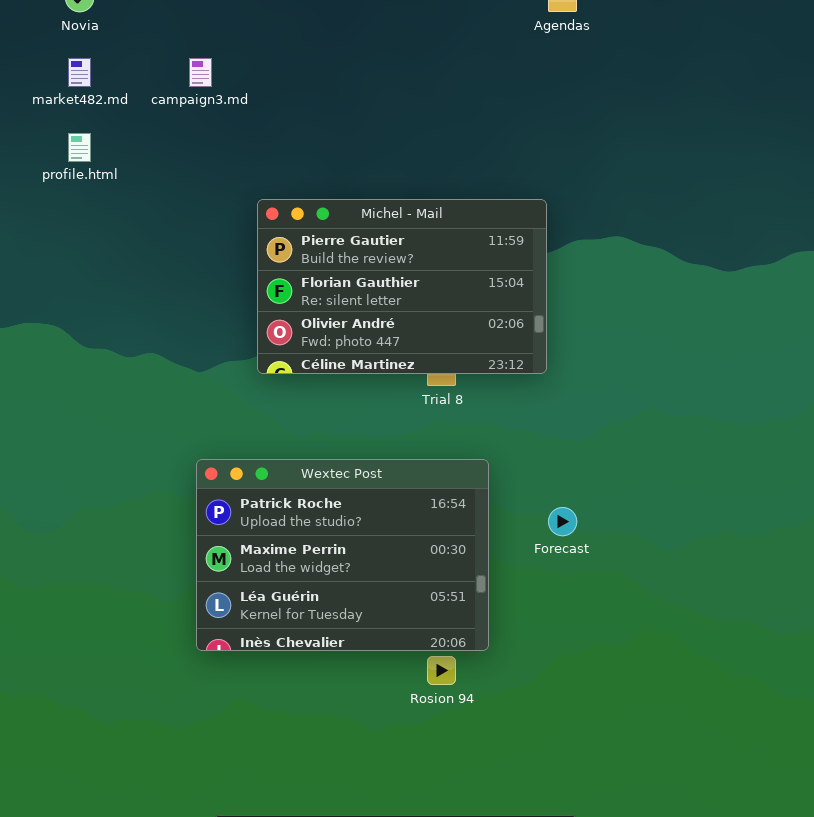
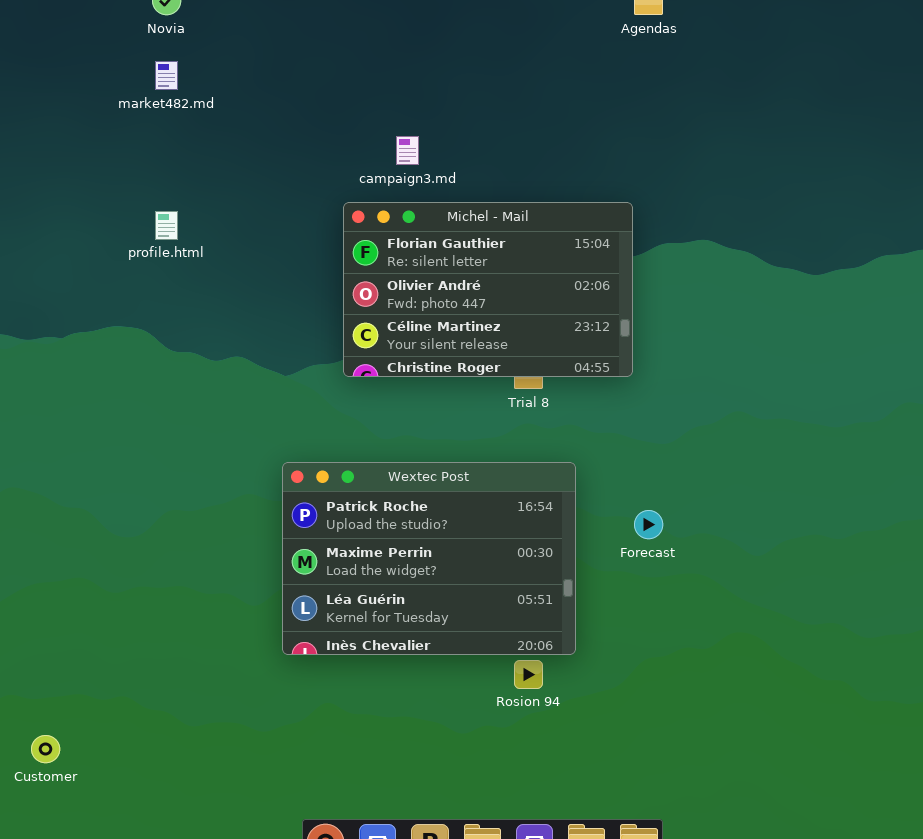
campaign3.md: [189,58,212,87] -> [396,136,419,165], moved
profile.html: [68,133,91,162] -> [155,211,178,240], moved
Michel - Mail: [257,199,547,374] -> [343,202,633,377], scrolled down 1 row

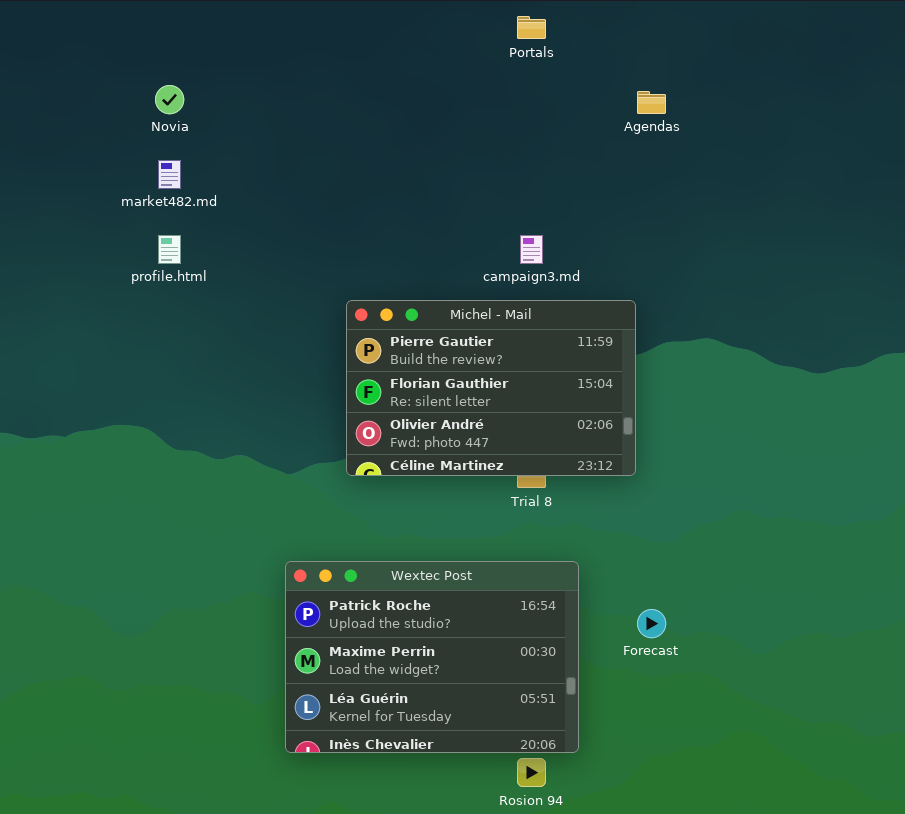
campaign3.md: [396,136,419,165] -> [520,235,543,264], moved
Michel - Mail: [343,202,633,377] -> [346,300,636,476], scrolled up 1 row
profile.html: [155,211,178,240] -> [158,235,181,264], moved

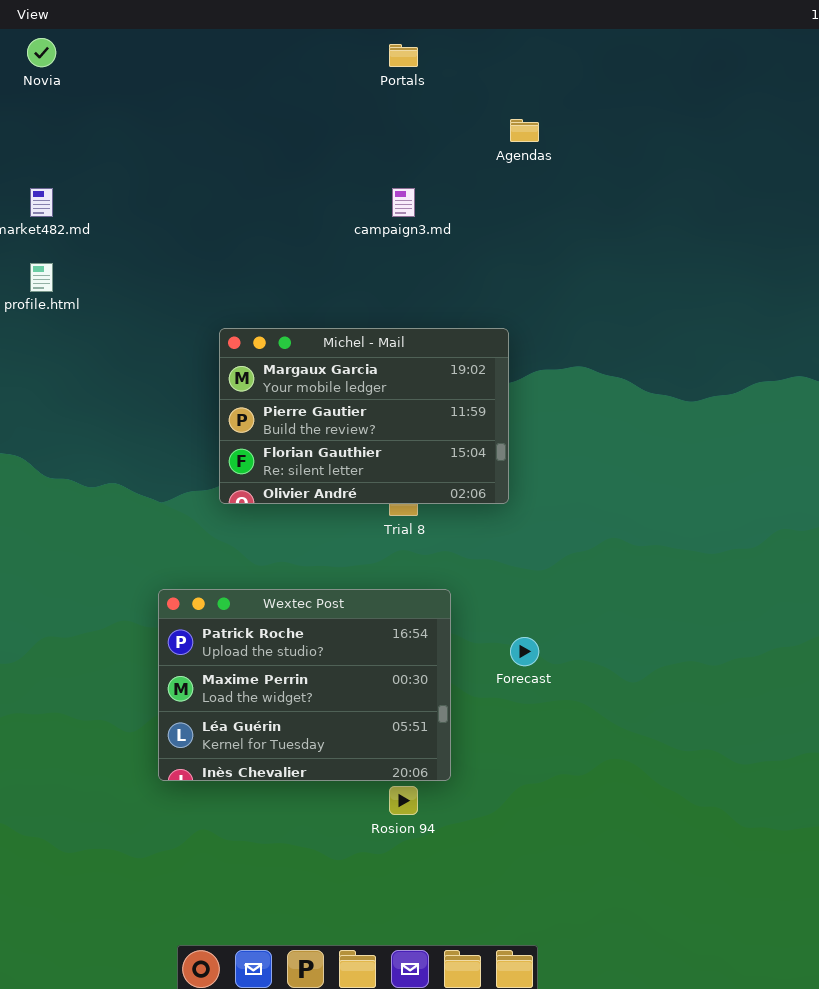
Novia: [155,85,184,114] -> [27,38,56,67], moved
campaign3.md: [520,235,543,264] -> [392,188,415,217], moved
Michel - Mail: [346,300,636,476] -> [219,328,509,504], scrolled up 1 row

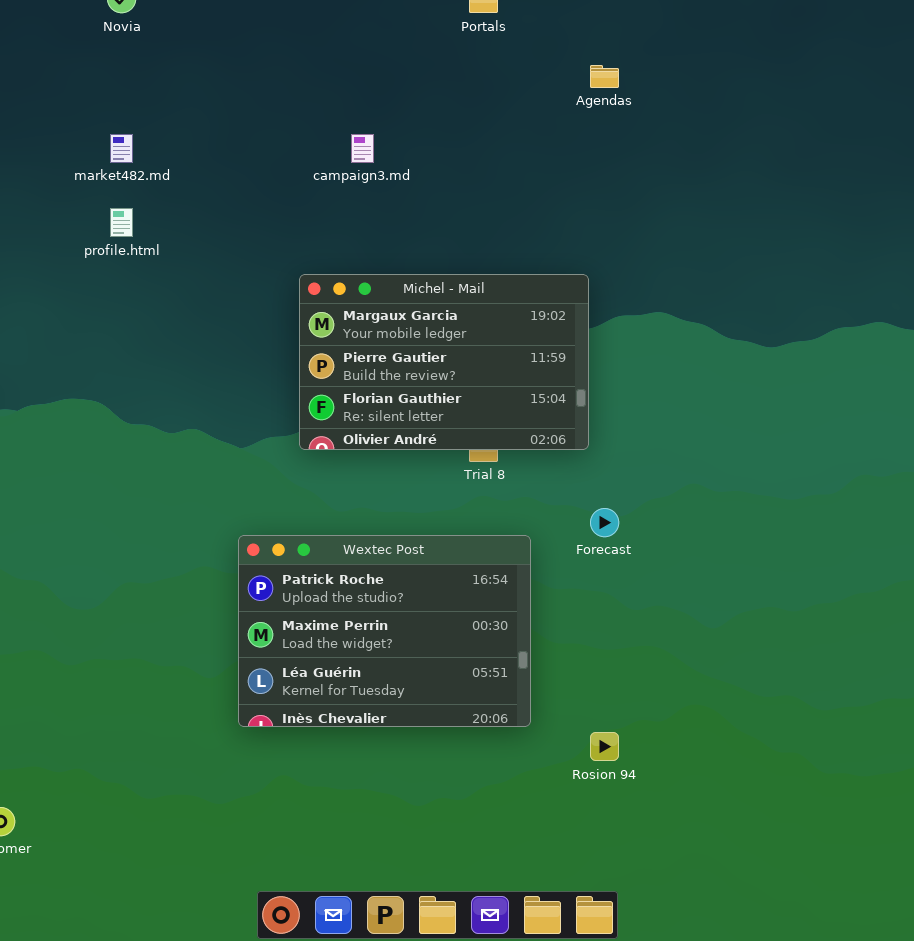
campaign3.md: [392,188,415,217] -> [351,134,374,163], moved
Forecast: [510,637,539,666] -> [590,508,619,537], moved
Rosion 94: [389,786,418,815] -> [590,732,619,761], moved

